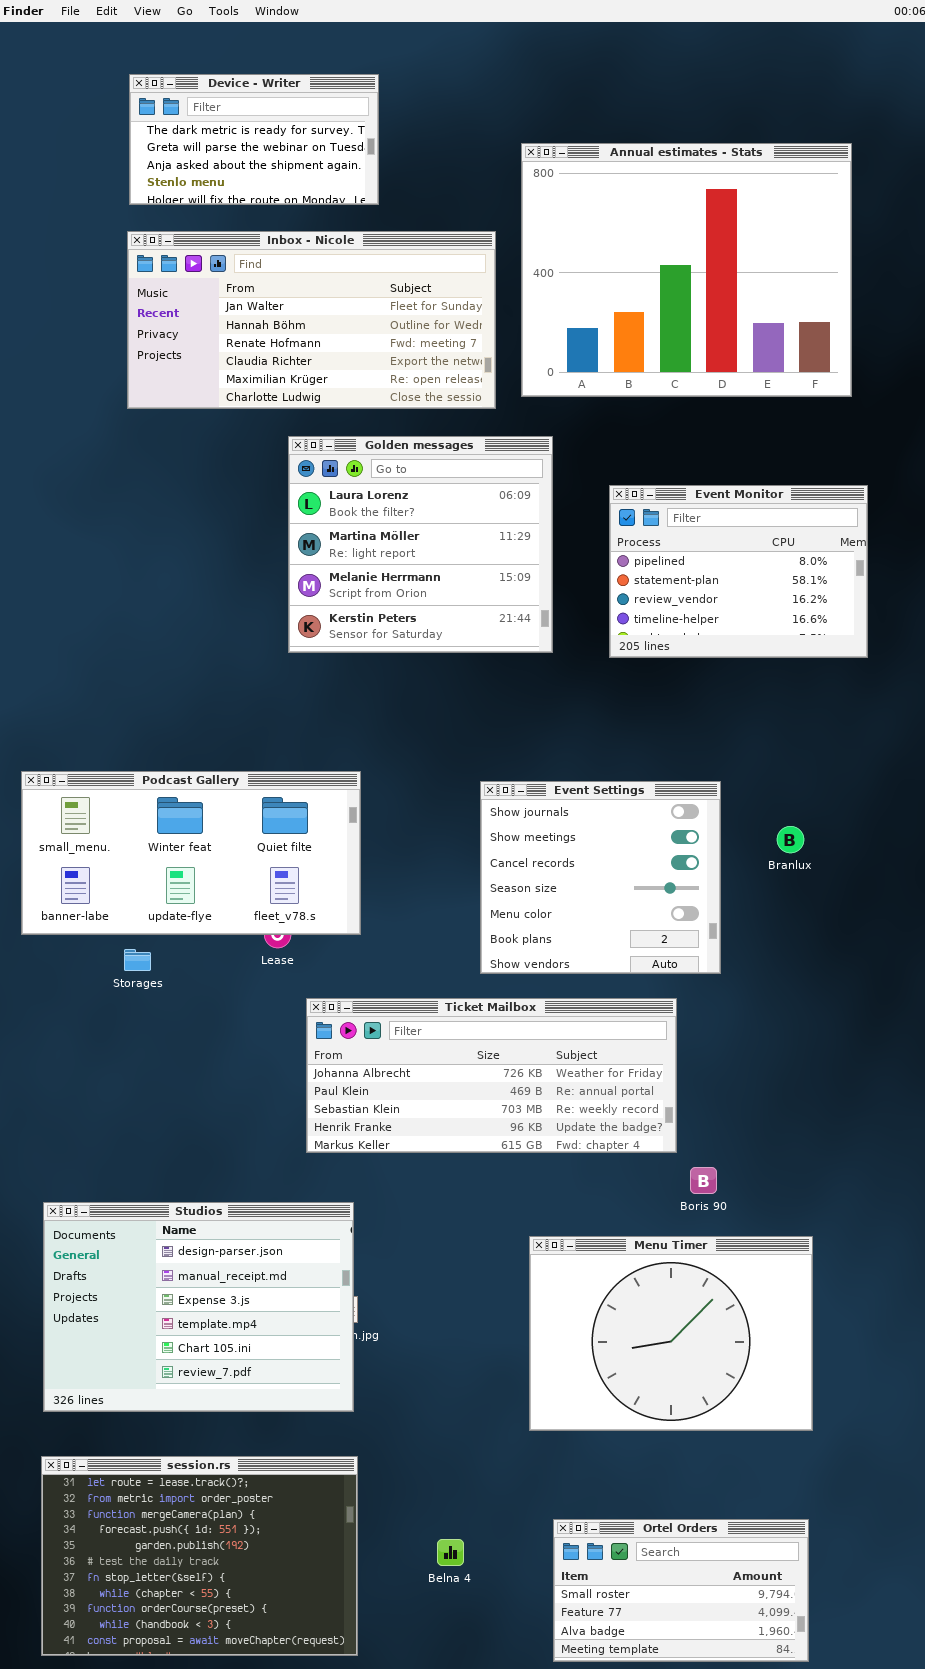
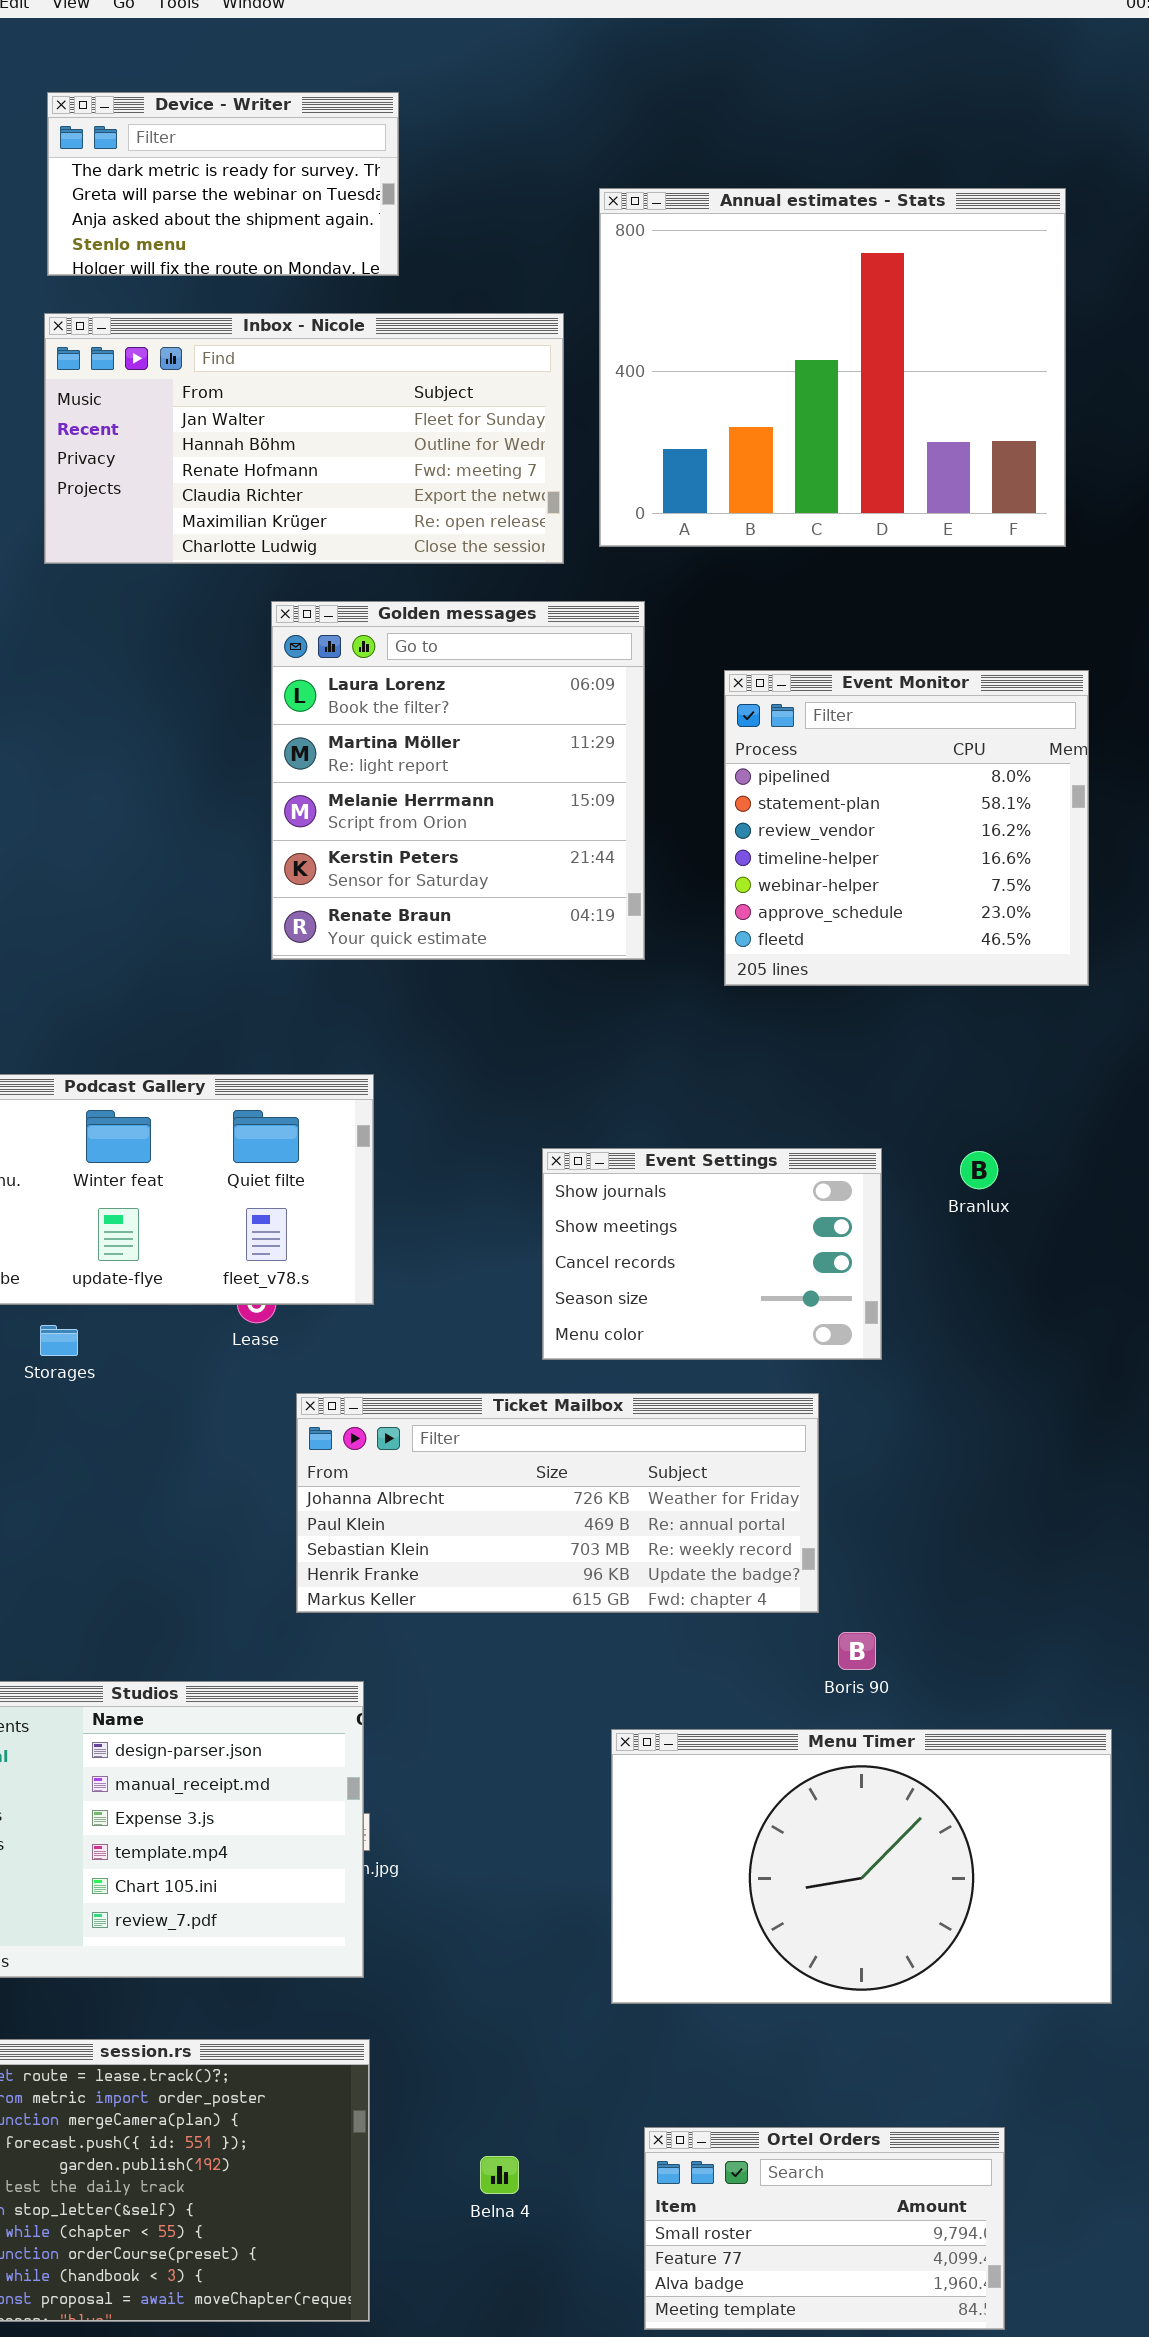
Golden messages: [288,436,553,653] -> [271,601,645,960], resized
Event Monitor: [609,485,868,658] -> [724,670,1089,986], resized
Event Settings: [480,781,721,974] -> [542,1148,882,1360], resized
Menu Timer: [529,1236,813,1431] -> [611,1729,1112,2004], resized

